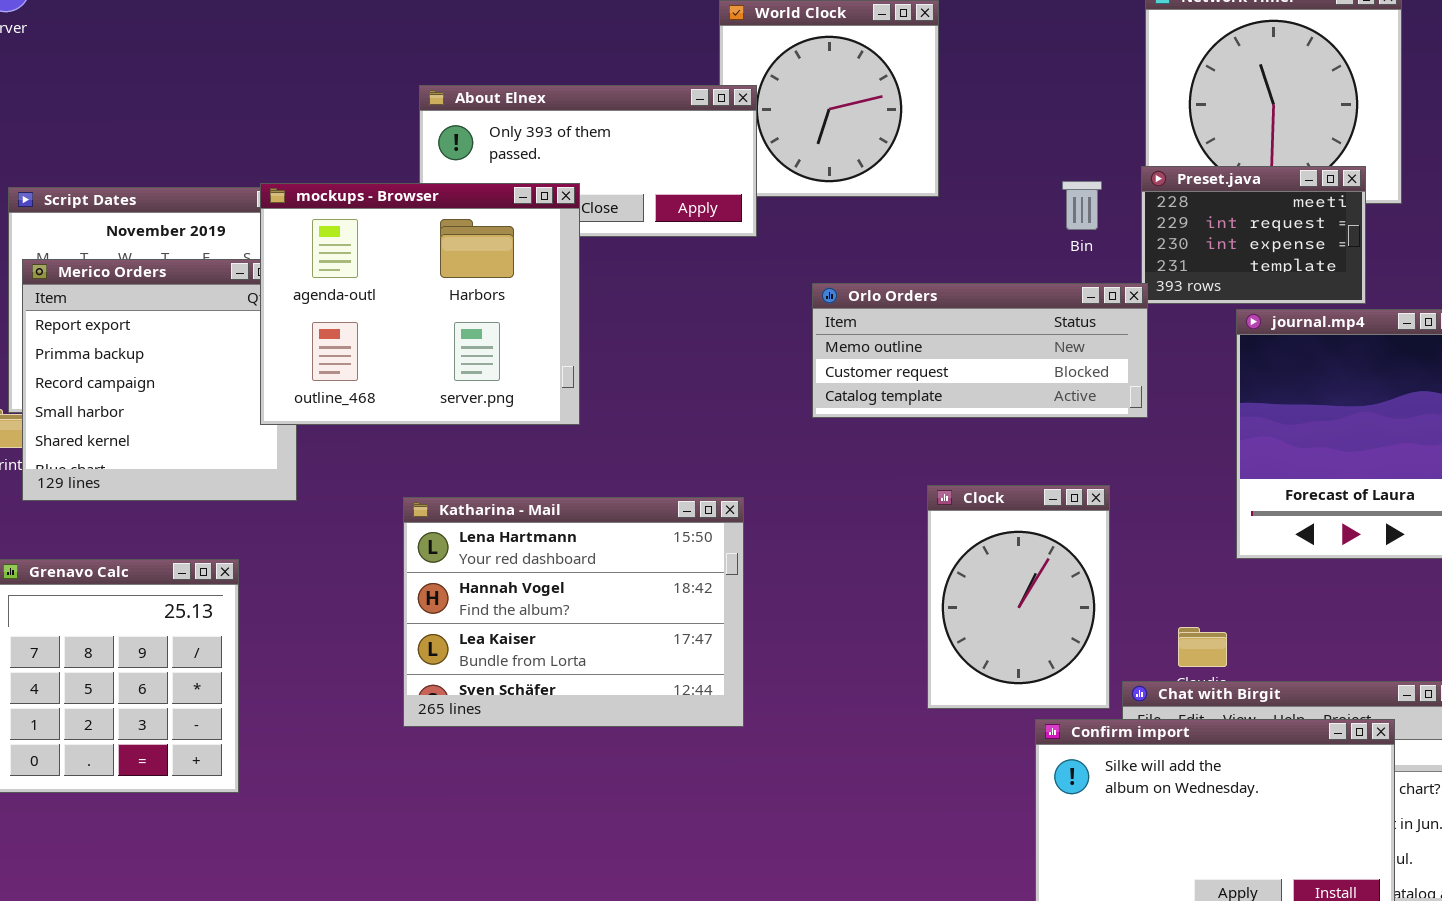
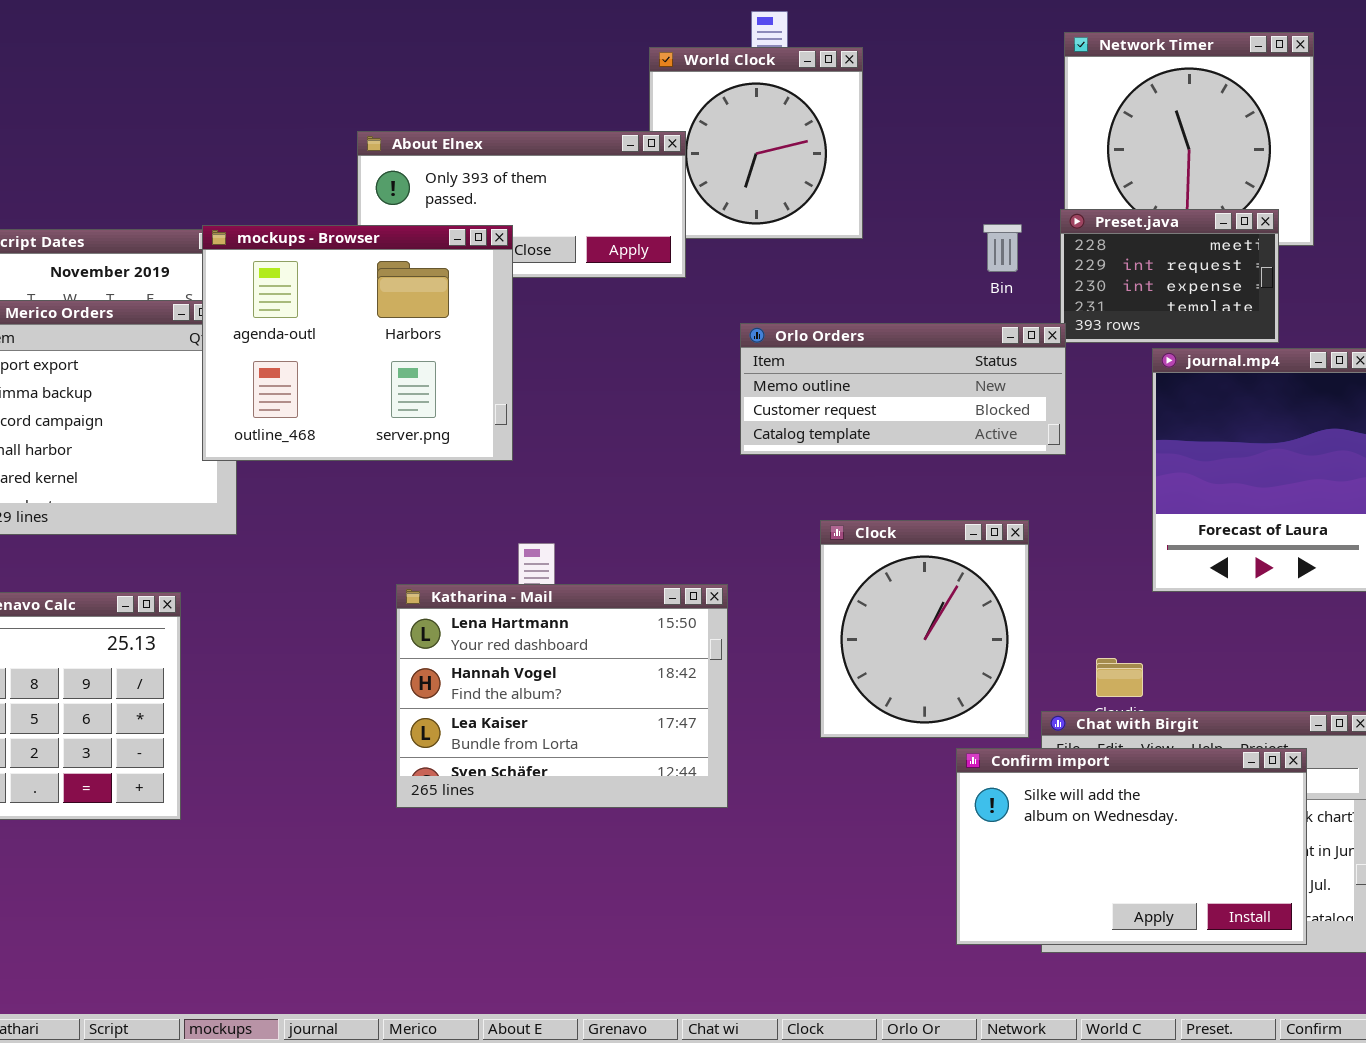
Clock: [927,485,1110,709] -> [820,520,1029,738], resized
Katharina - Mail: [403,497,744,727] -> [396,584,728,808], moved

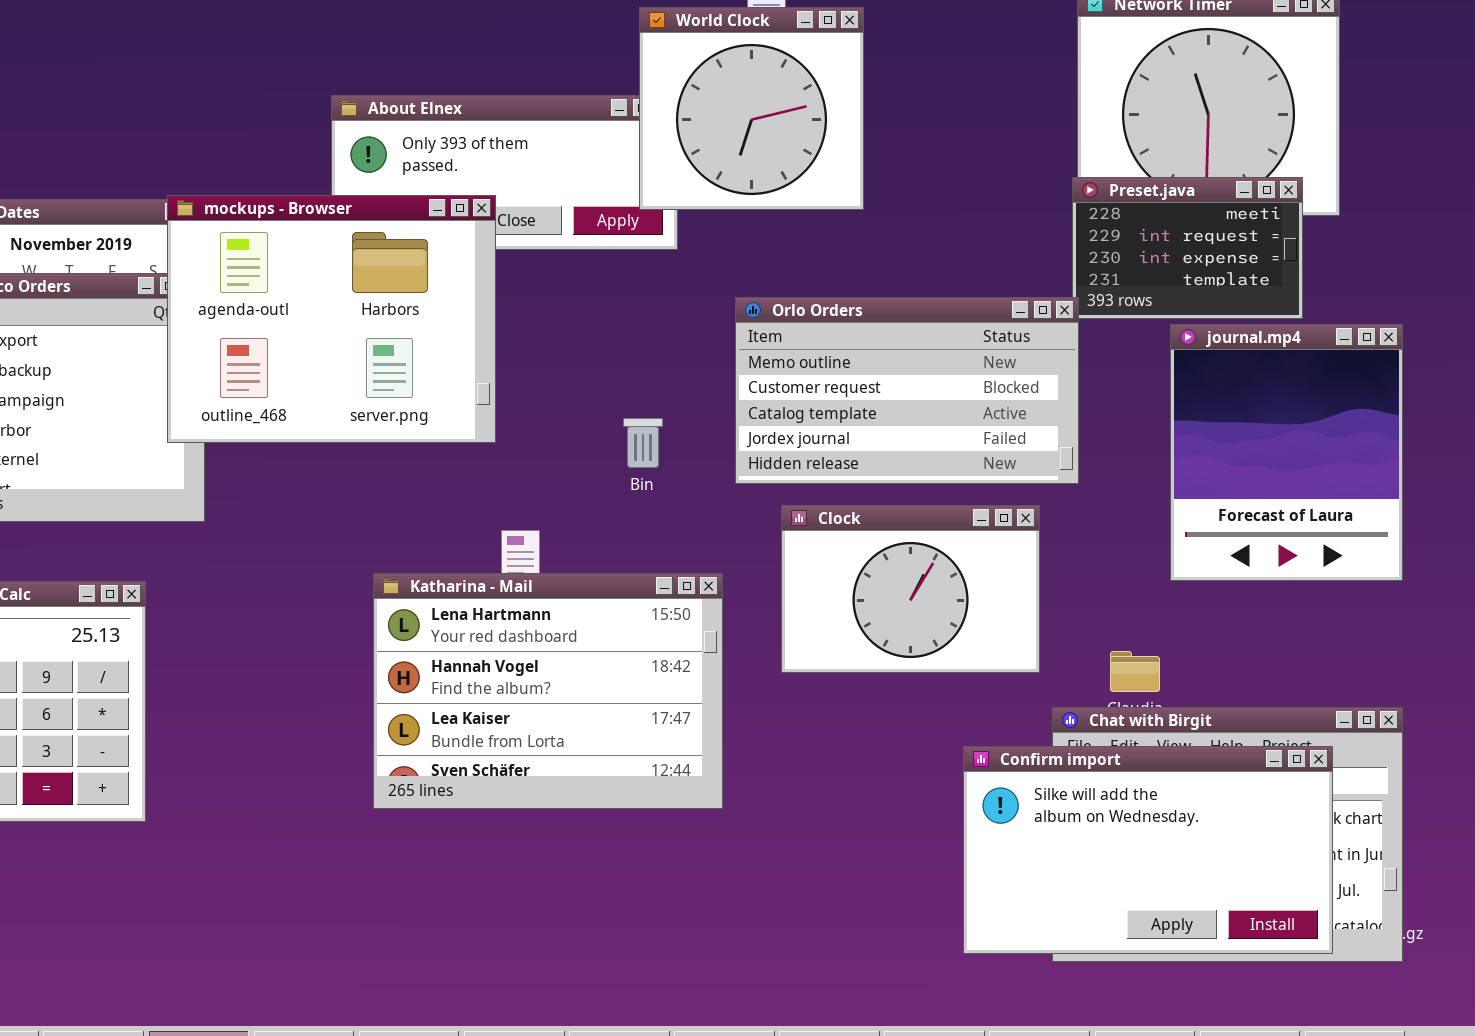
World Clock: [649,47,863,239] -> [639,7,864,210], raised
Bin: [983,224,1022,272] -> [623,418,663,468], moved
Orlo Orders: [740,323,1066,455] -> [735,297,1079,484], resized
Clock: [820,520,1029,738] -> [781,505,1040,673], resized

